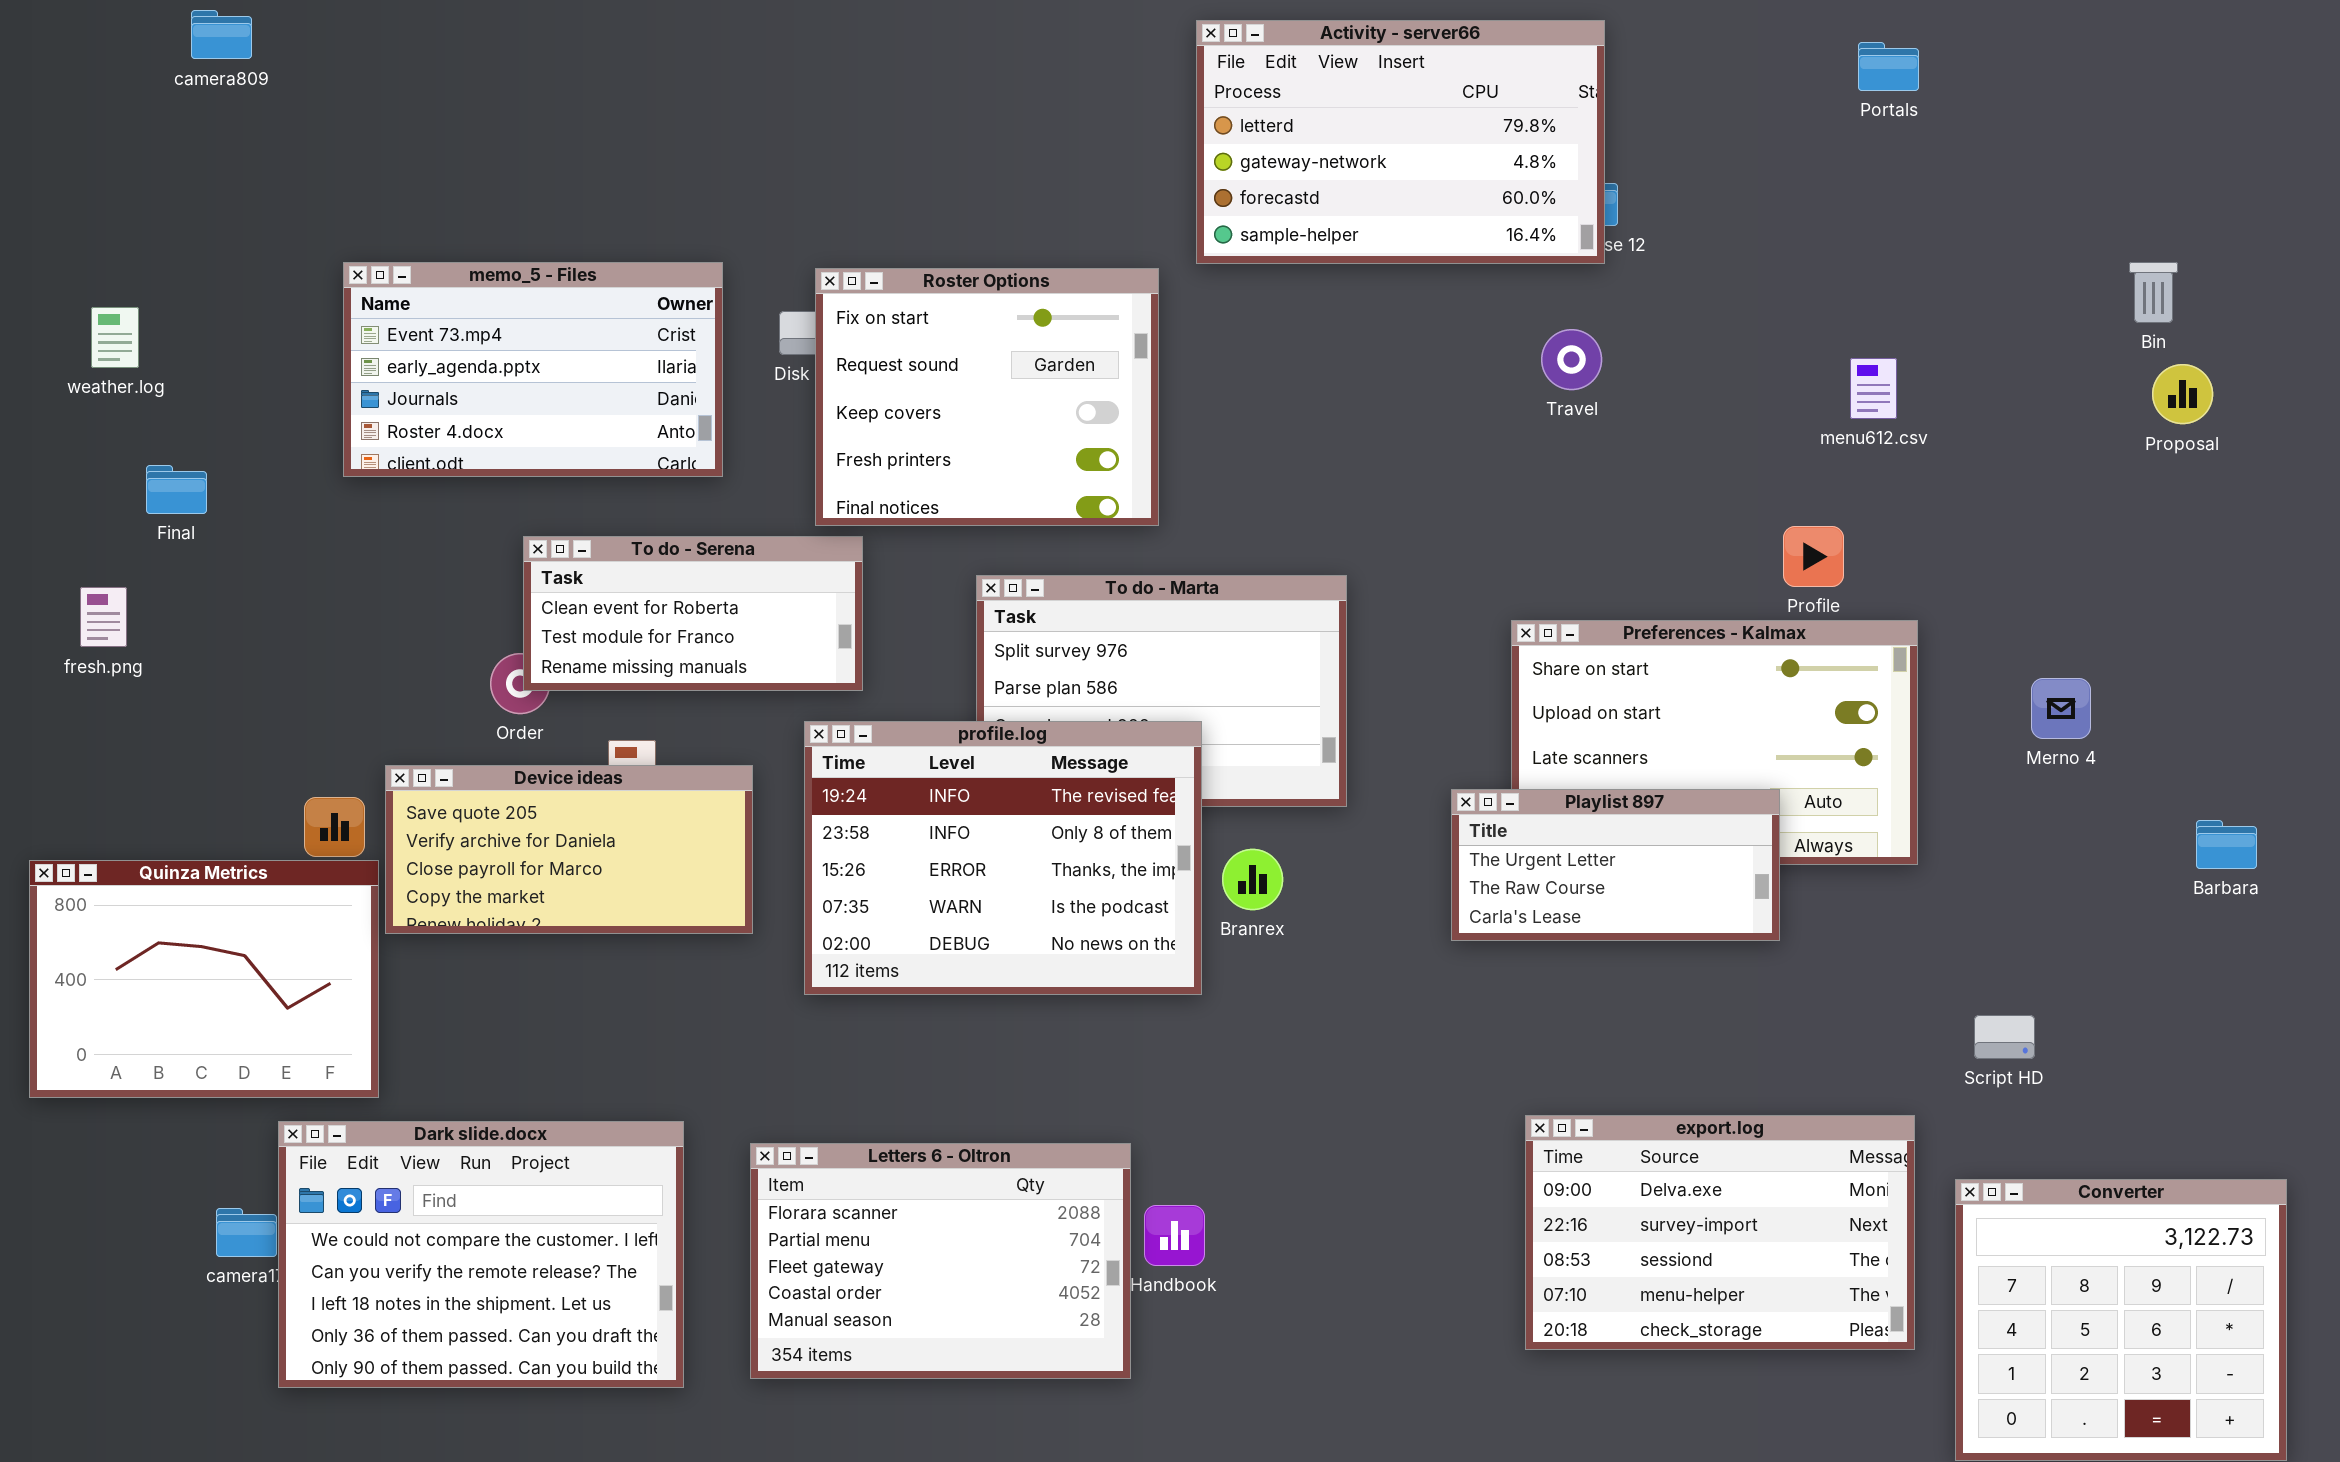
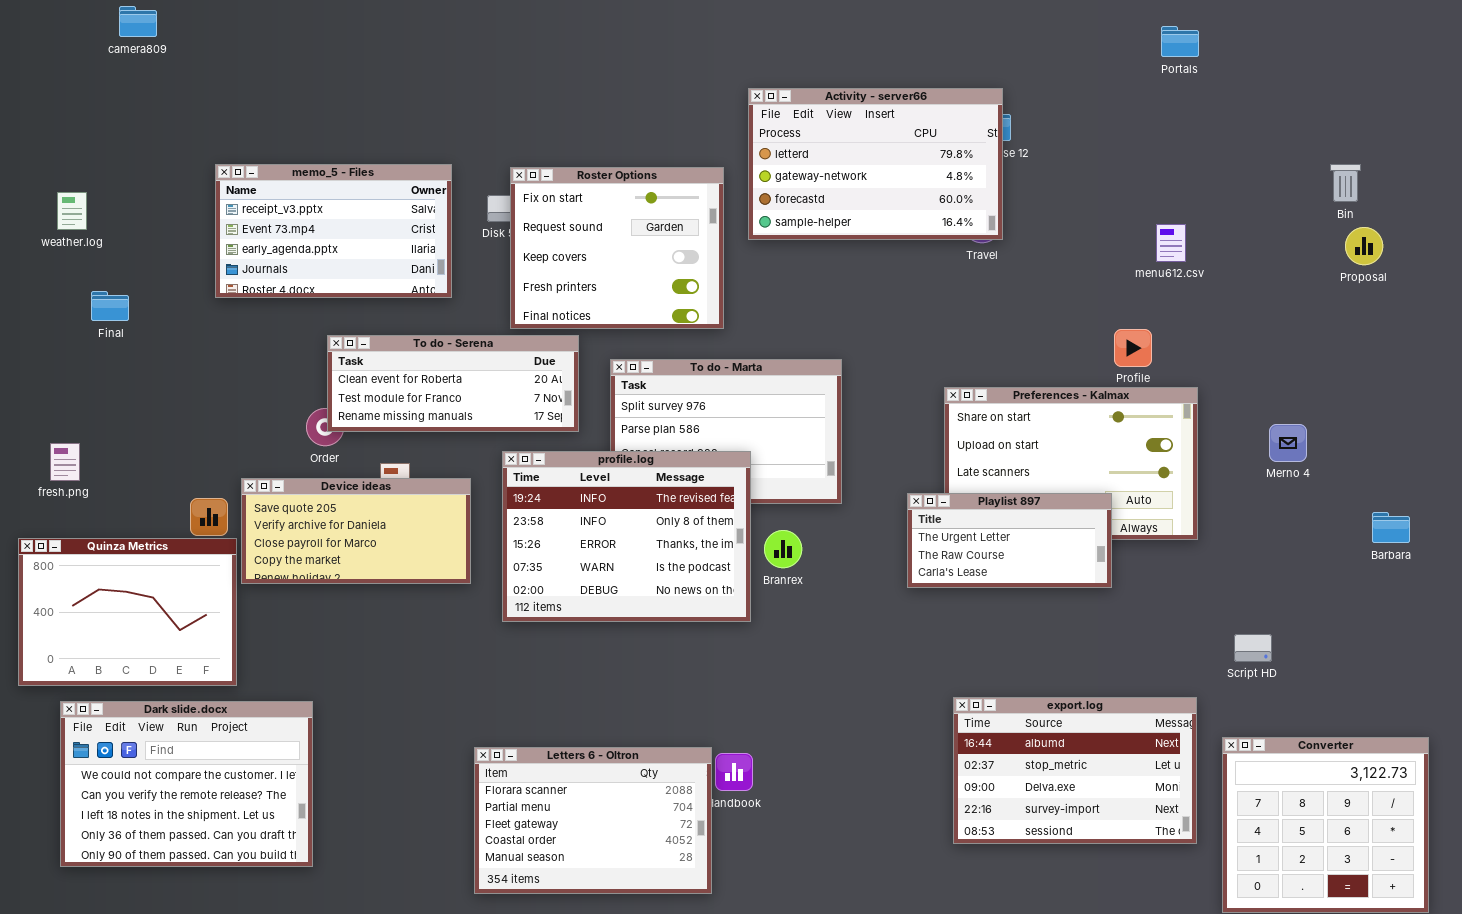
Activity - server66: [1196,20,1605,264] -> [748,88,1003,240], moved
memo_5 - Files: [343,262,723,477] -> [215,164,452,298], scrolled up 1 row
To do - Serena: [523,536,863,691] -> [327,335,579,432], resized
fresh.png: [80,587,127,647] -> [50,443,80,481], moved
export.log: [1525,1115,1915,1350] -> [953,697,1197,844], scrolled up 2 rows
Dark slide.docx: [278,1121,684,1388] -> [60,701,313,867], moved
Letters 6 - Oltron: [750,1143,1131,1379] -> [474,747,712,894], moved

